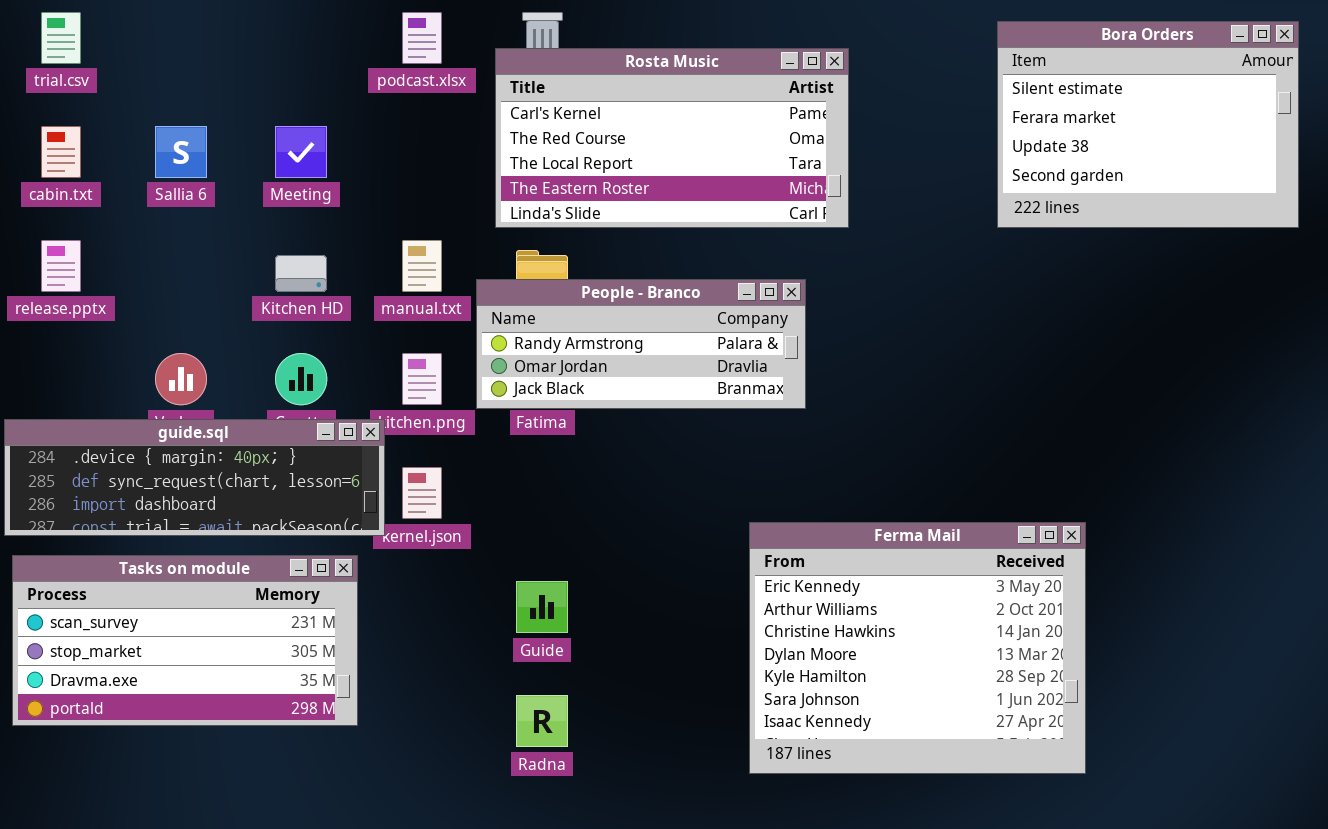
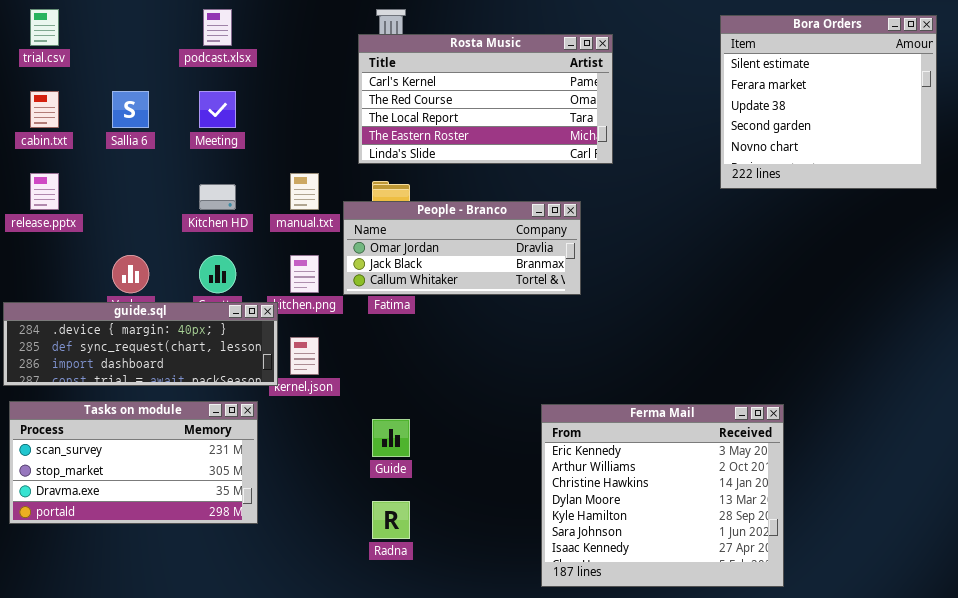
podcast.xlsx: [402,12,442,64] -> [203,9,232,46], moved
Bora Orders: [997,21,1299,228] -> [720,15,937,189], resized
People - Branco: [476,279,806,409] -> [343,201,581,295], scrolled down 1 row
Ferma Mail: [749,522,1086,774] -> [541,404,784,587], moved

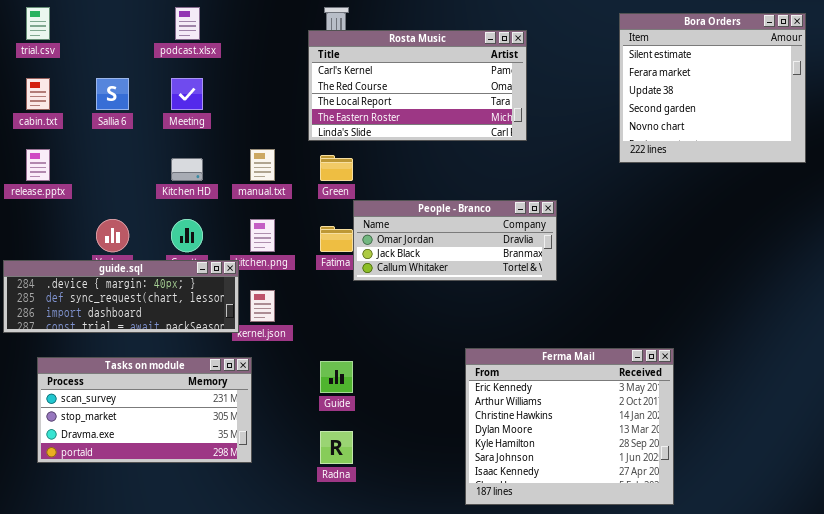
People - Branco: [343,201,581,295] -> [353,200,557,281], moved
Tasks on module: [9,401,258,524] -> [37,357,252,463], moved

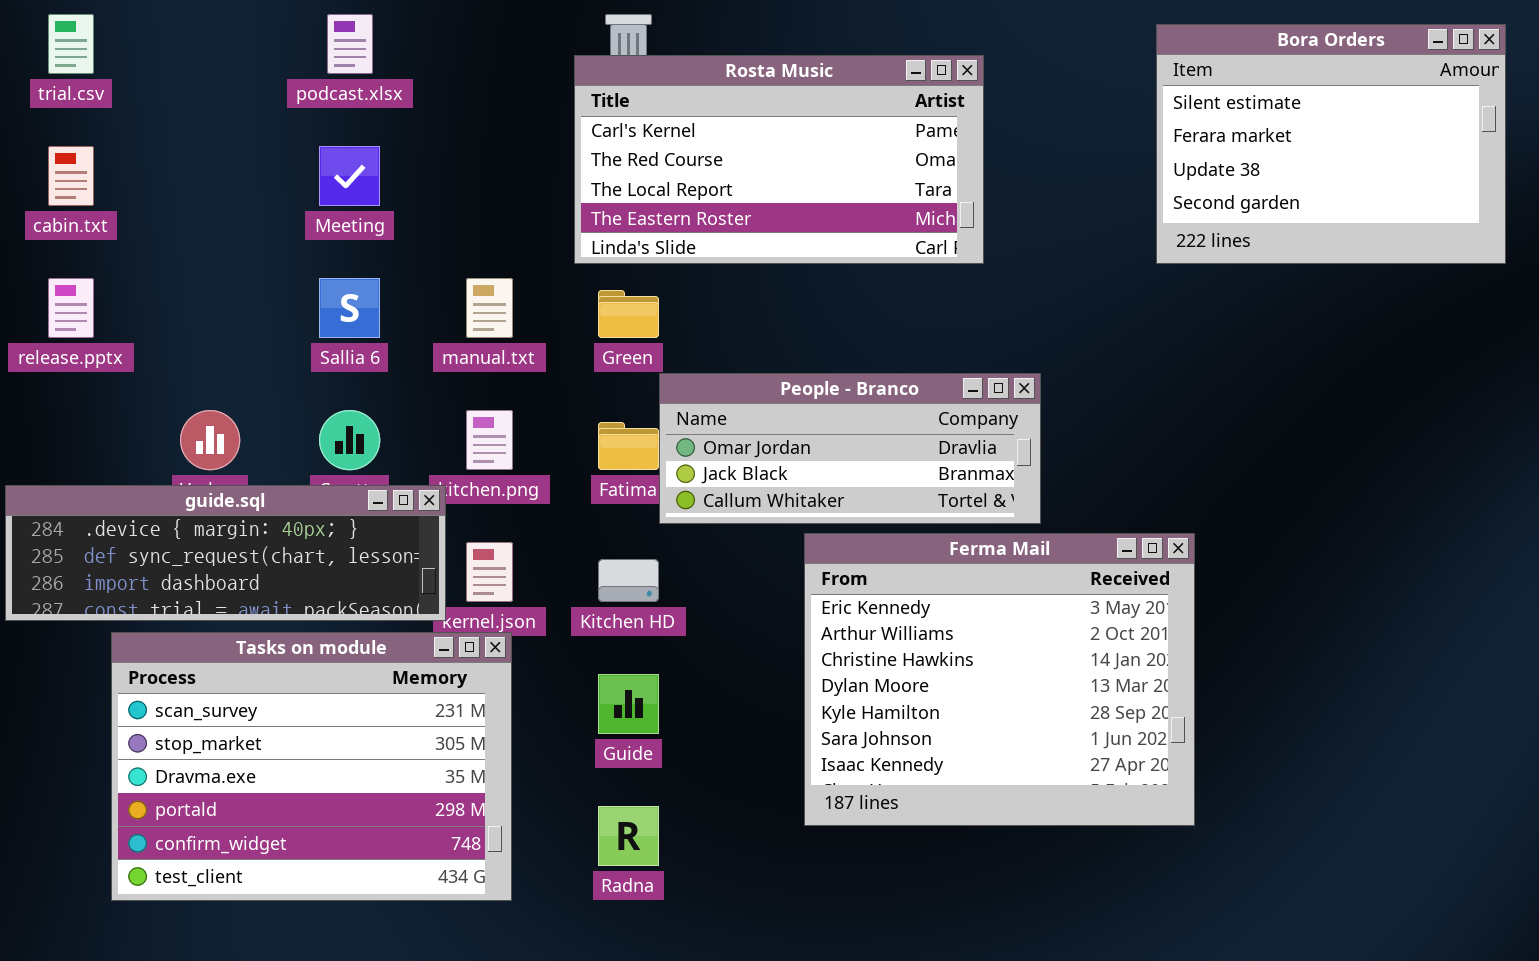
Bora Orders: [619,13,806,163] -> [1156,24,1506,264], resized
Sallia 6: [96,78,129,110] -> [319,278,380,338], moved
Kitchen HD: [171,158,203,181] -> [598,559,659,602], moved
Ferma Mail: [465,348,674,505] -> [804,533,1195,826], moved
Tasks on module: [37,357,252,463] -> [111,632,512,901], moved, resized

